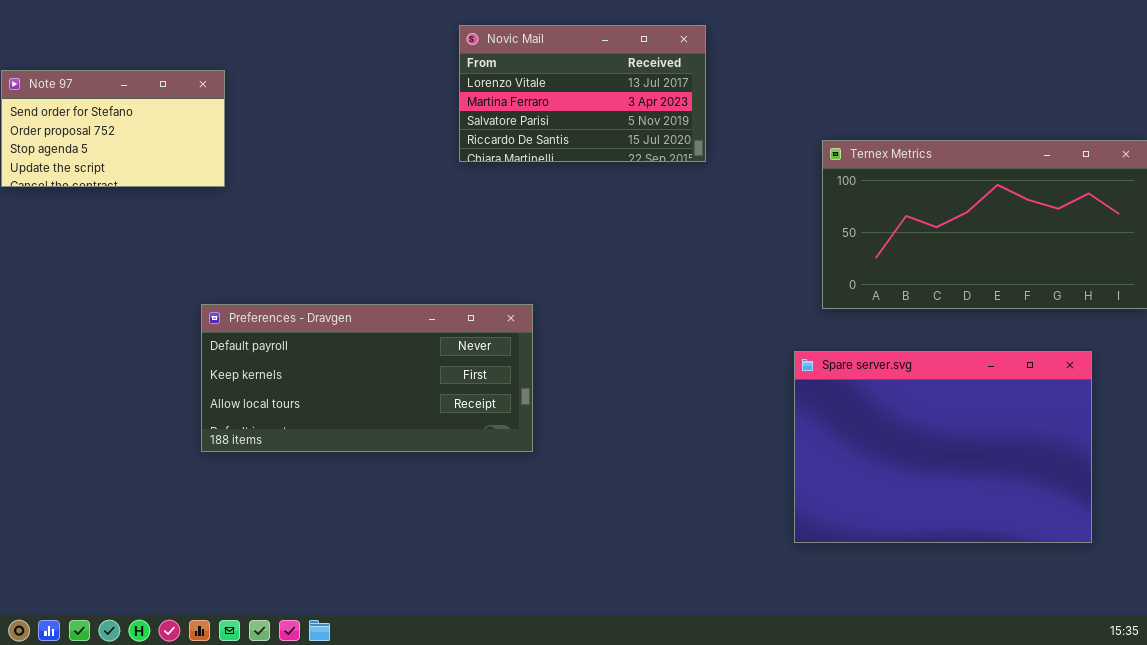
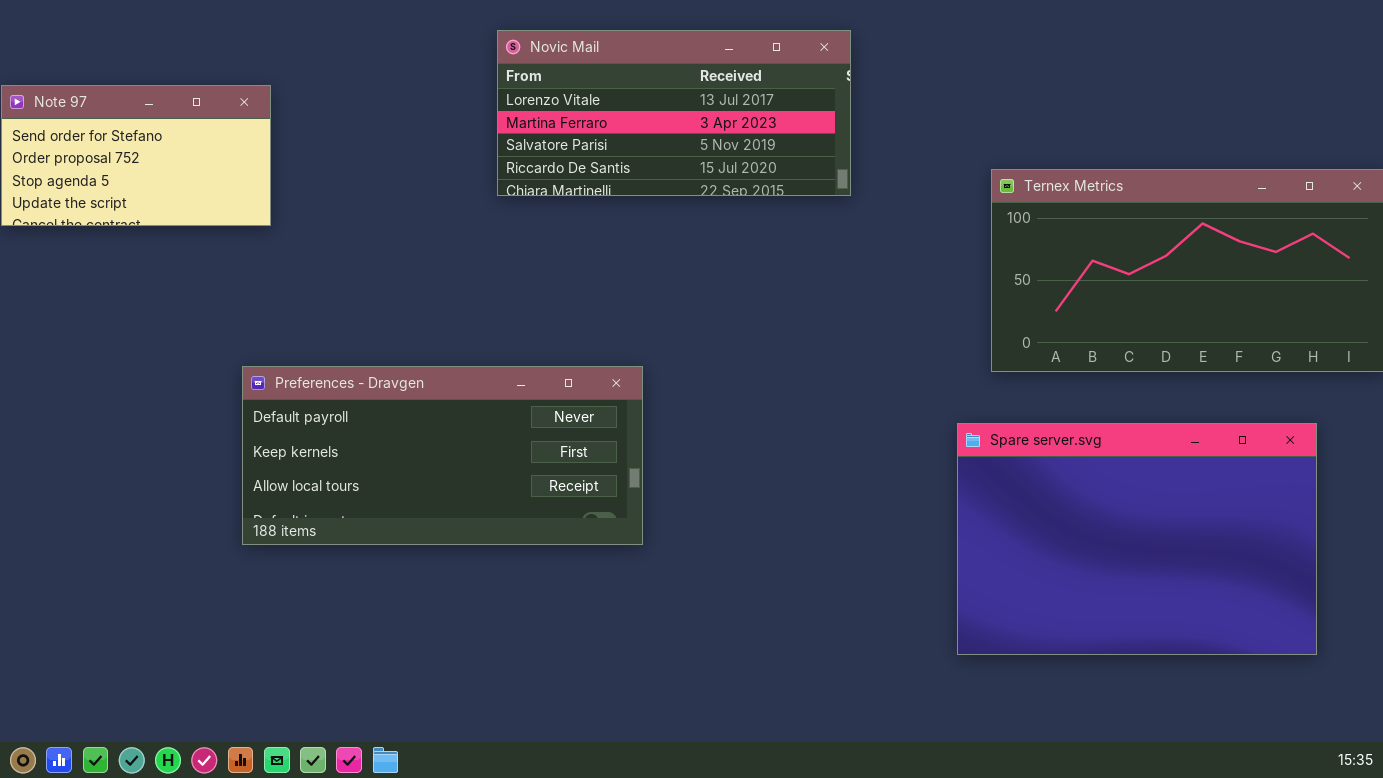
Novic Mail: [459,25,706,162] -> [497,30,851,196], resized

